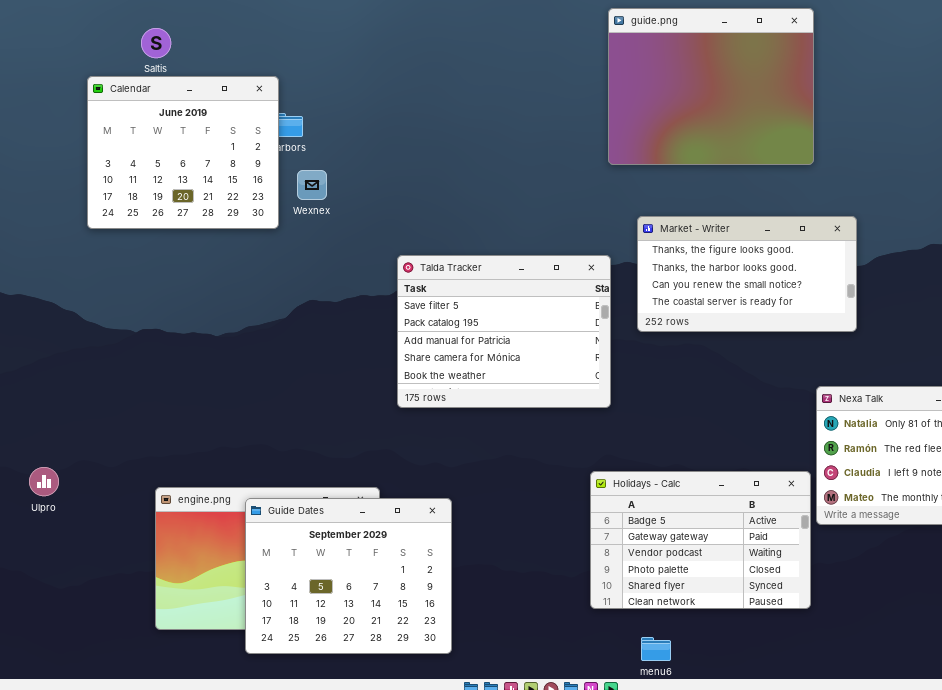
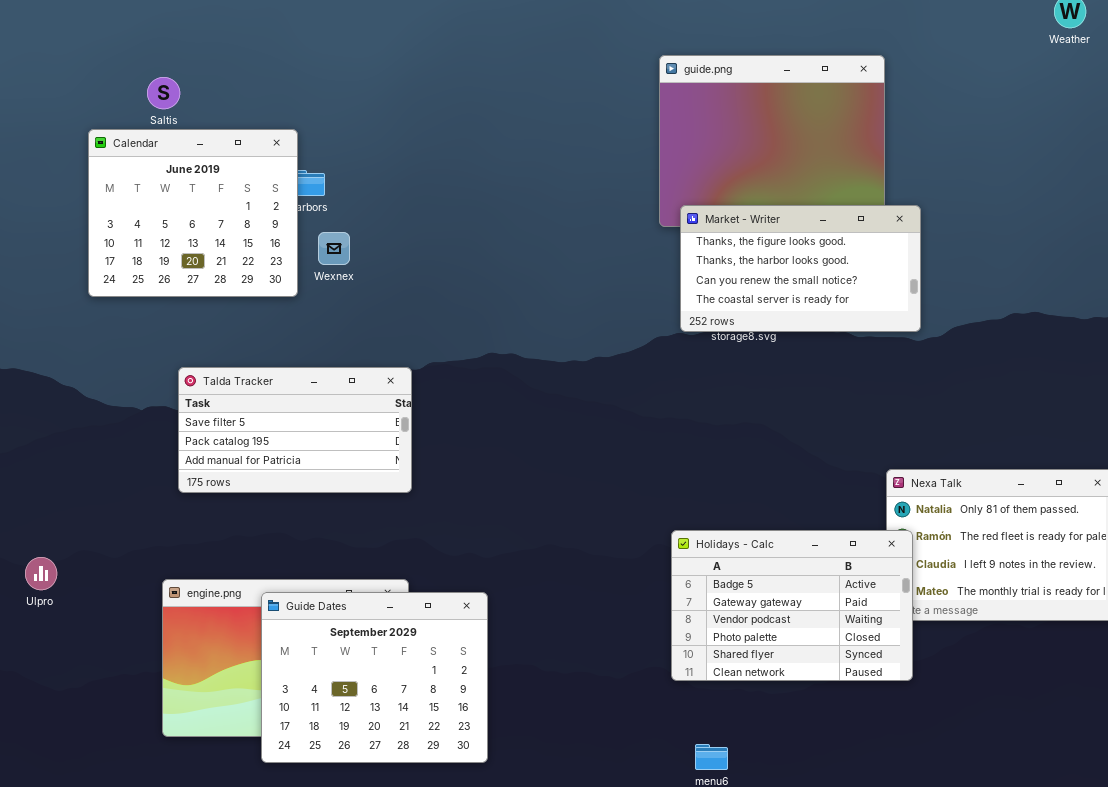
Market - Writer: [637,216,857,332] -> [680,205,921,332], moved
Talda Tracker: [397,255,611,408] -> [178,367,412,493], moved, resized
Holidays - Calc: [590,471,811,609] -> [671,530,913,681], moved

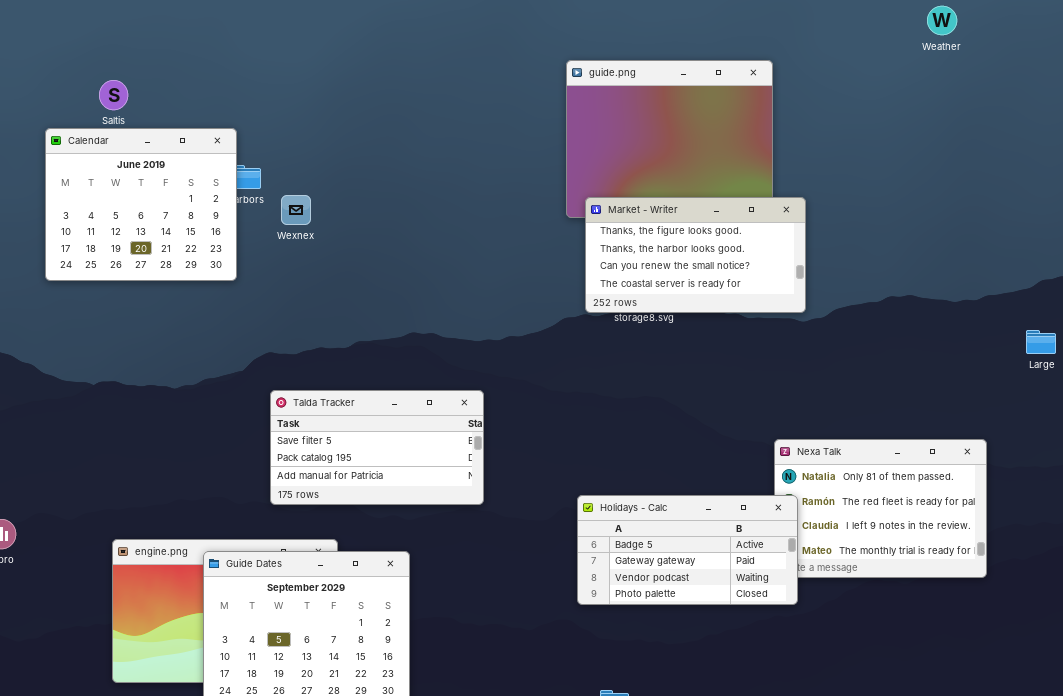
Wexnex: [318,232,350,265] -> [281,195,311,225], moved
Talda Tracker: [178,367,412,493] -> [270,390,484,505], moved
Holidays - Calc: [671,530,913,681] -> [577,495,798,605], resized

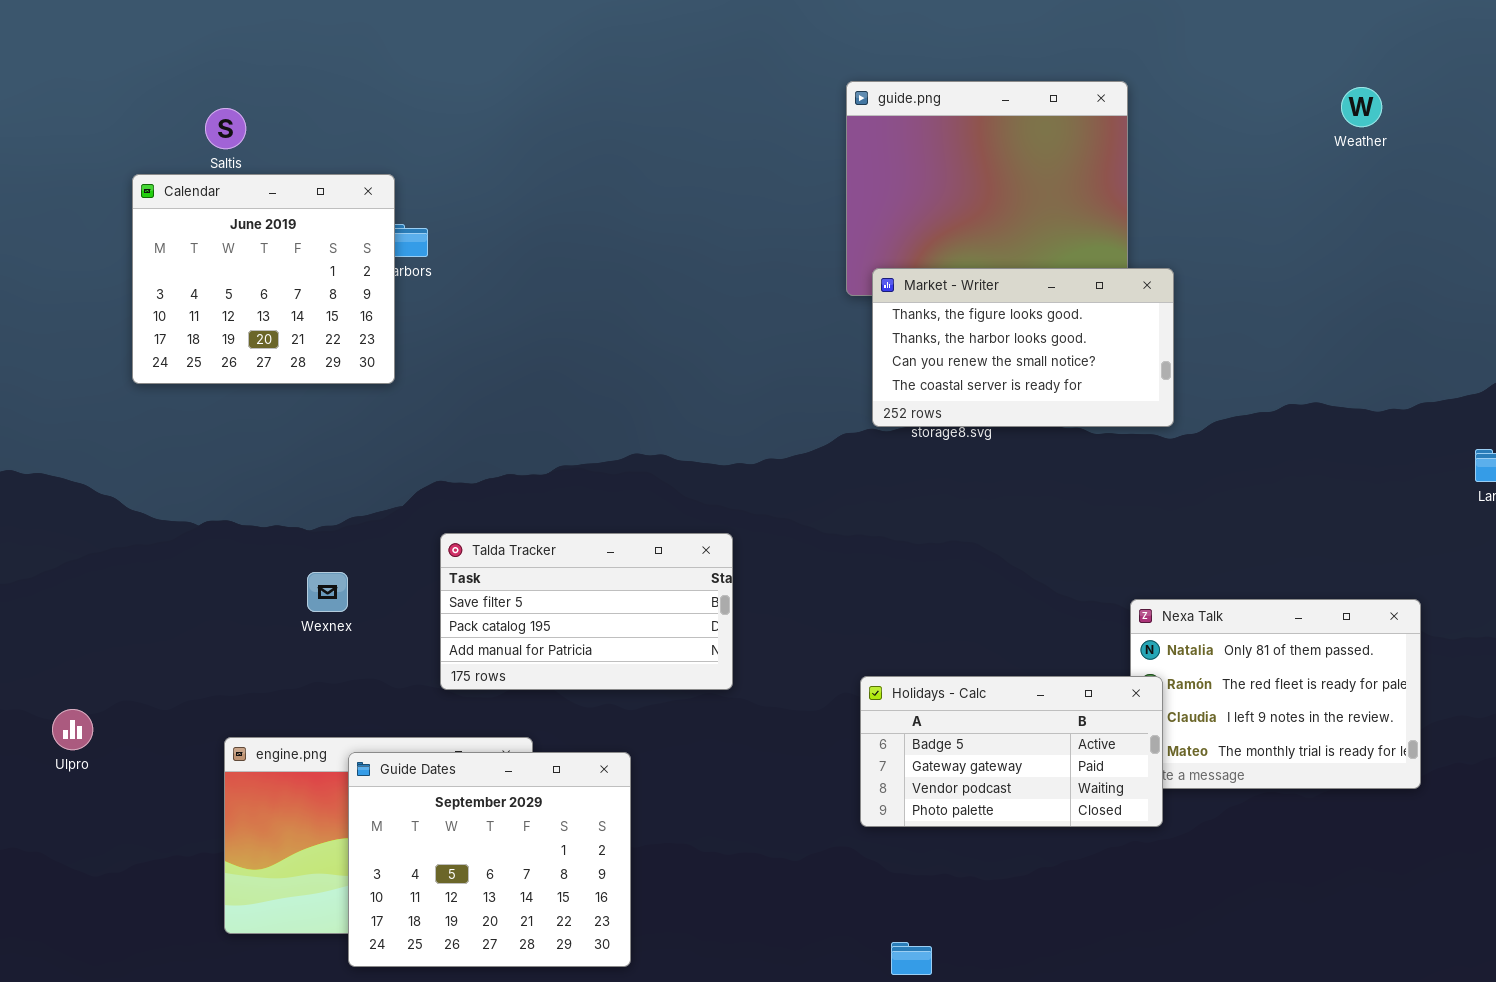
Weather: [927,6,957,35] -> [1341,87,1382,127], moved
Wexnex: [281,195,311,225] -> [307,572,348,612], moved

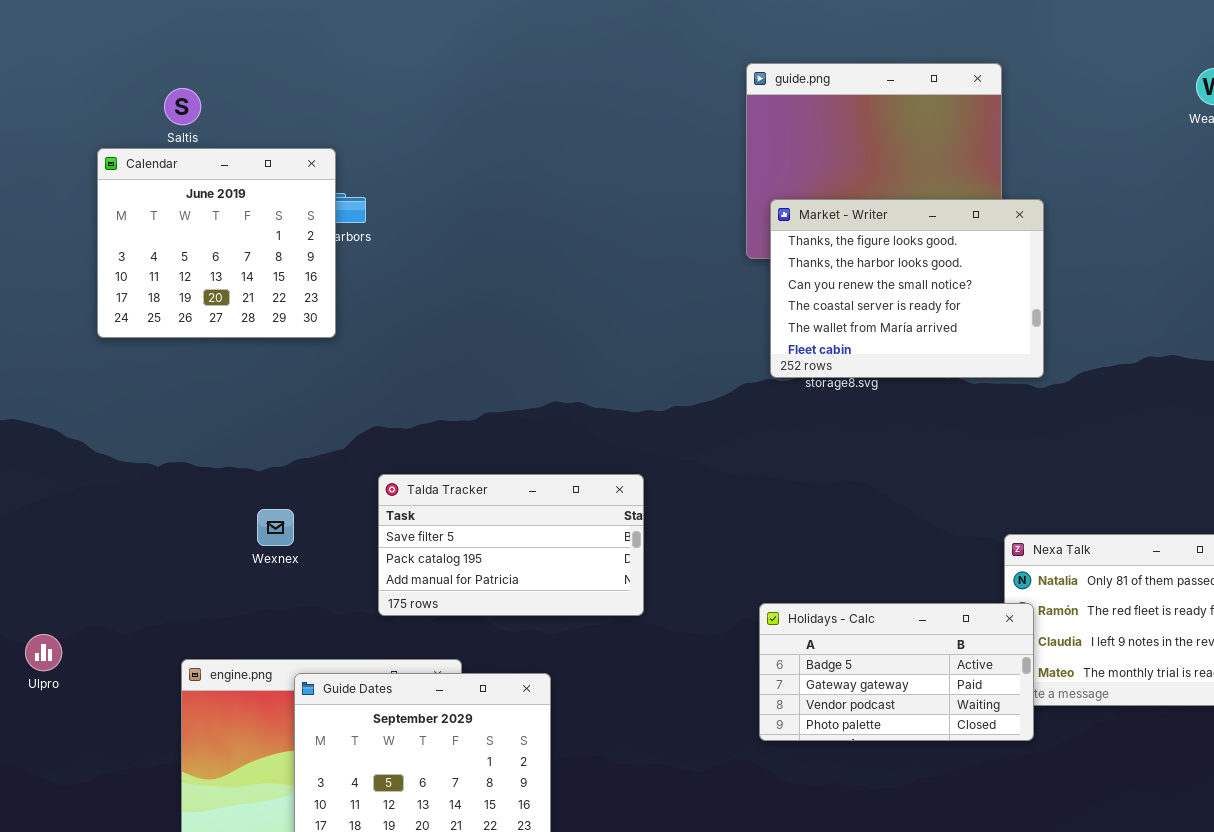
Market - Writer: [872,268,1174,427] -> [770,199,1044,378], resized

